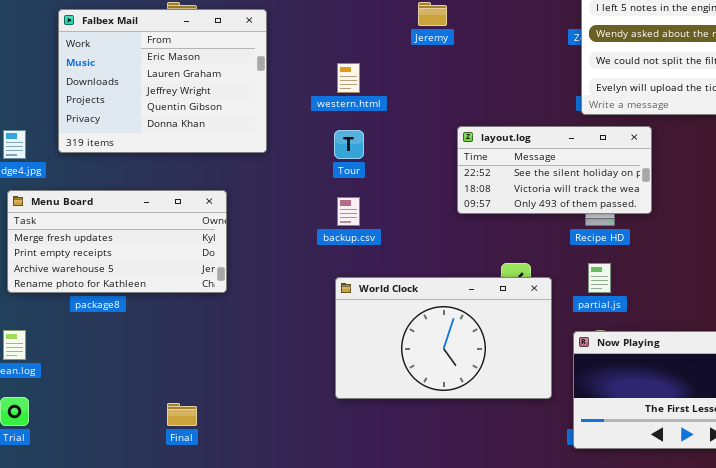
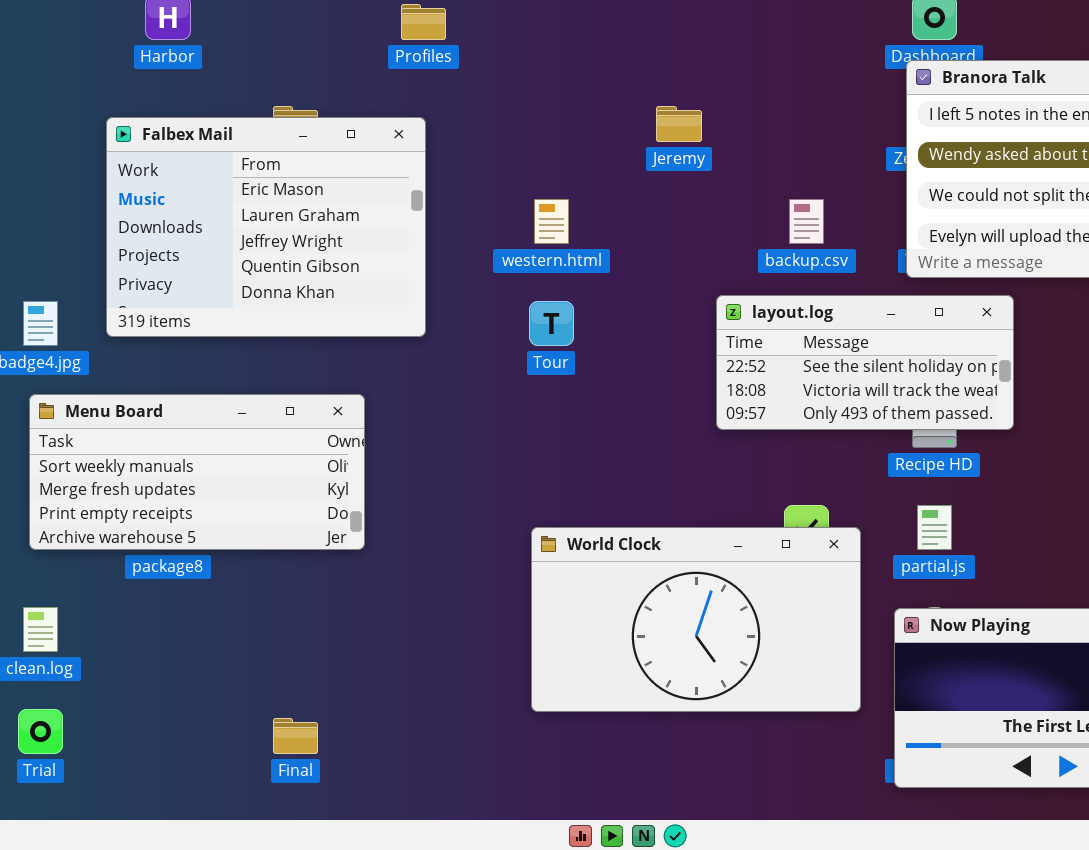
Menu Board: [7,190,227,293] -> [29,394,365,550], scrolled up 1 row
backup.csv: [337,197,360,226] -> [789,199,824,244], moved

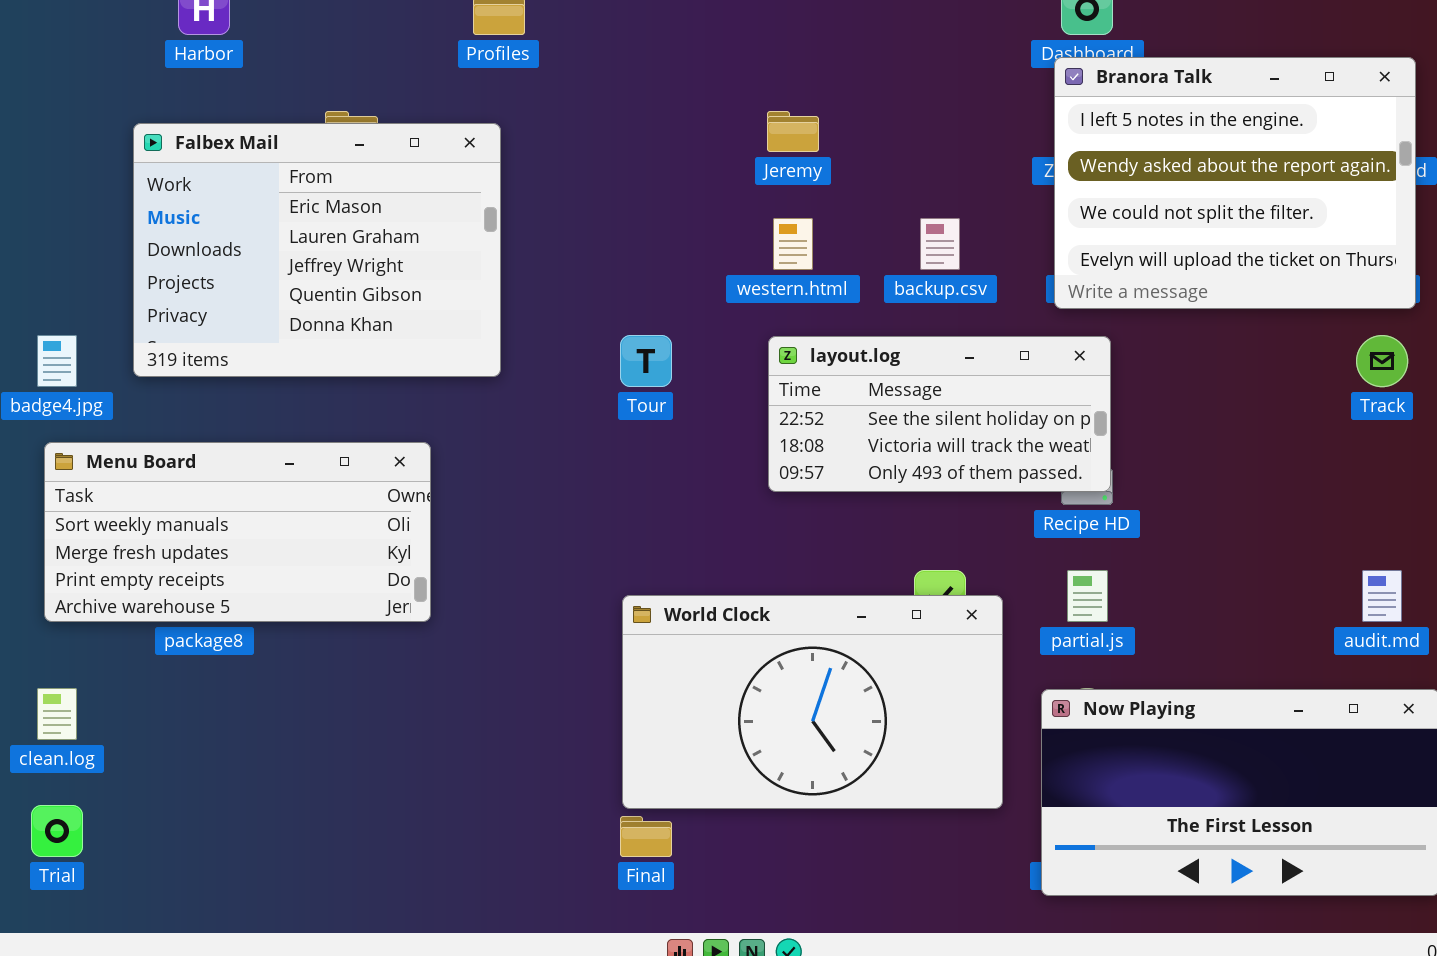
western.html: [534,199,569,244] -> [773,218,813,270], moved
layout.log: [716,295,1014,430] -> [768,336,1111,492], moved
Final: [273,718,318,754] -> [620,816,672,857], moved

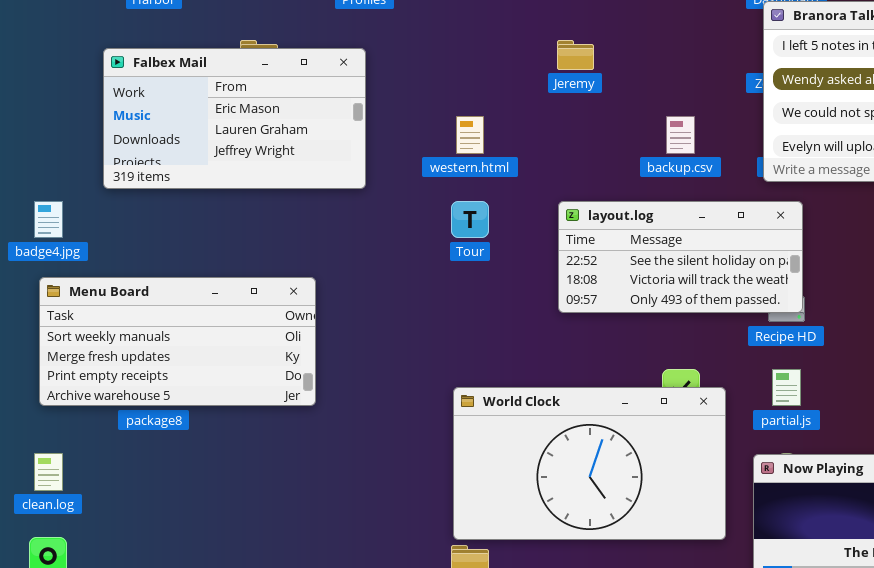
Falbex Mail: [133,123,501,377] -> [103,48,366,189], resized
western.html: [773,218,813,270] -> [456,116,484,154], moved

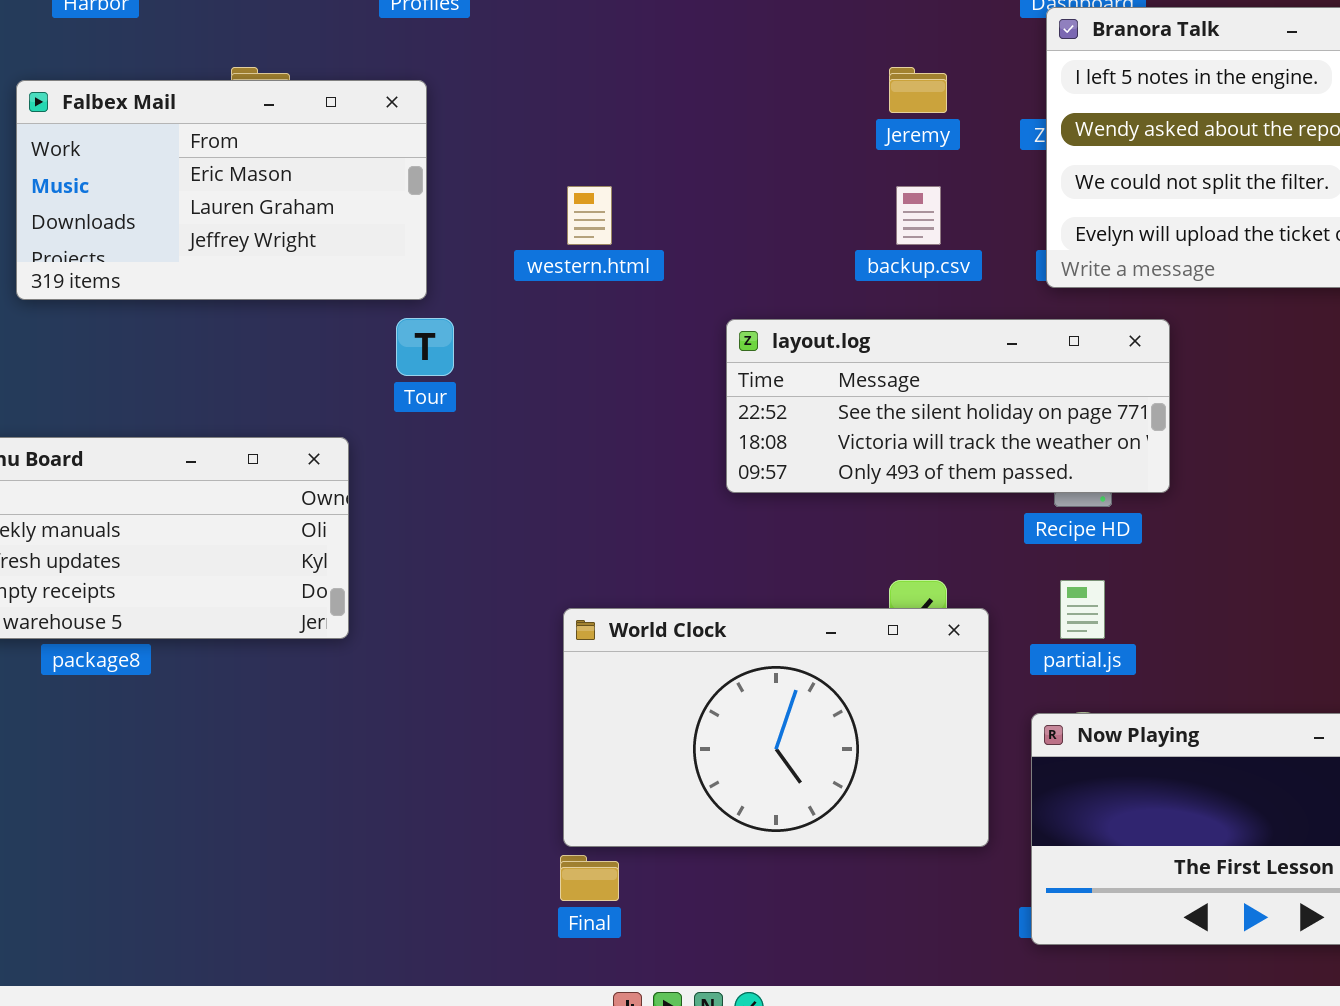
Jeremy: [557,40,594,70] -> [889,67,947,113], moved
Tour: [451,201,489,238] -> [396,318,454,376], moved
layout.log: [558,201,803,313] -> [726,319,1170,493], resized

